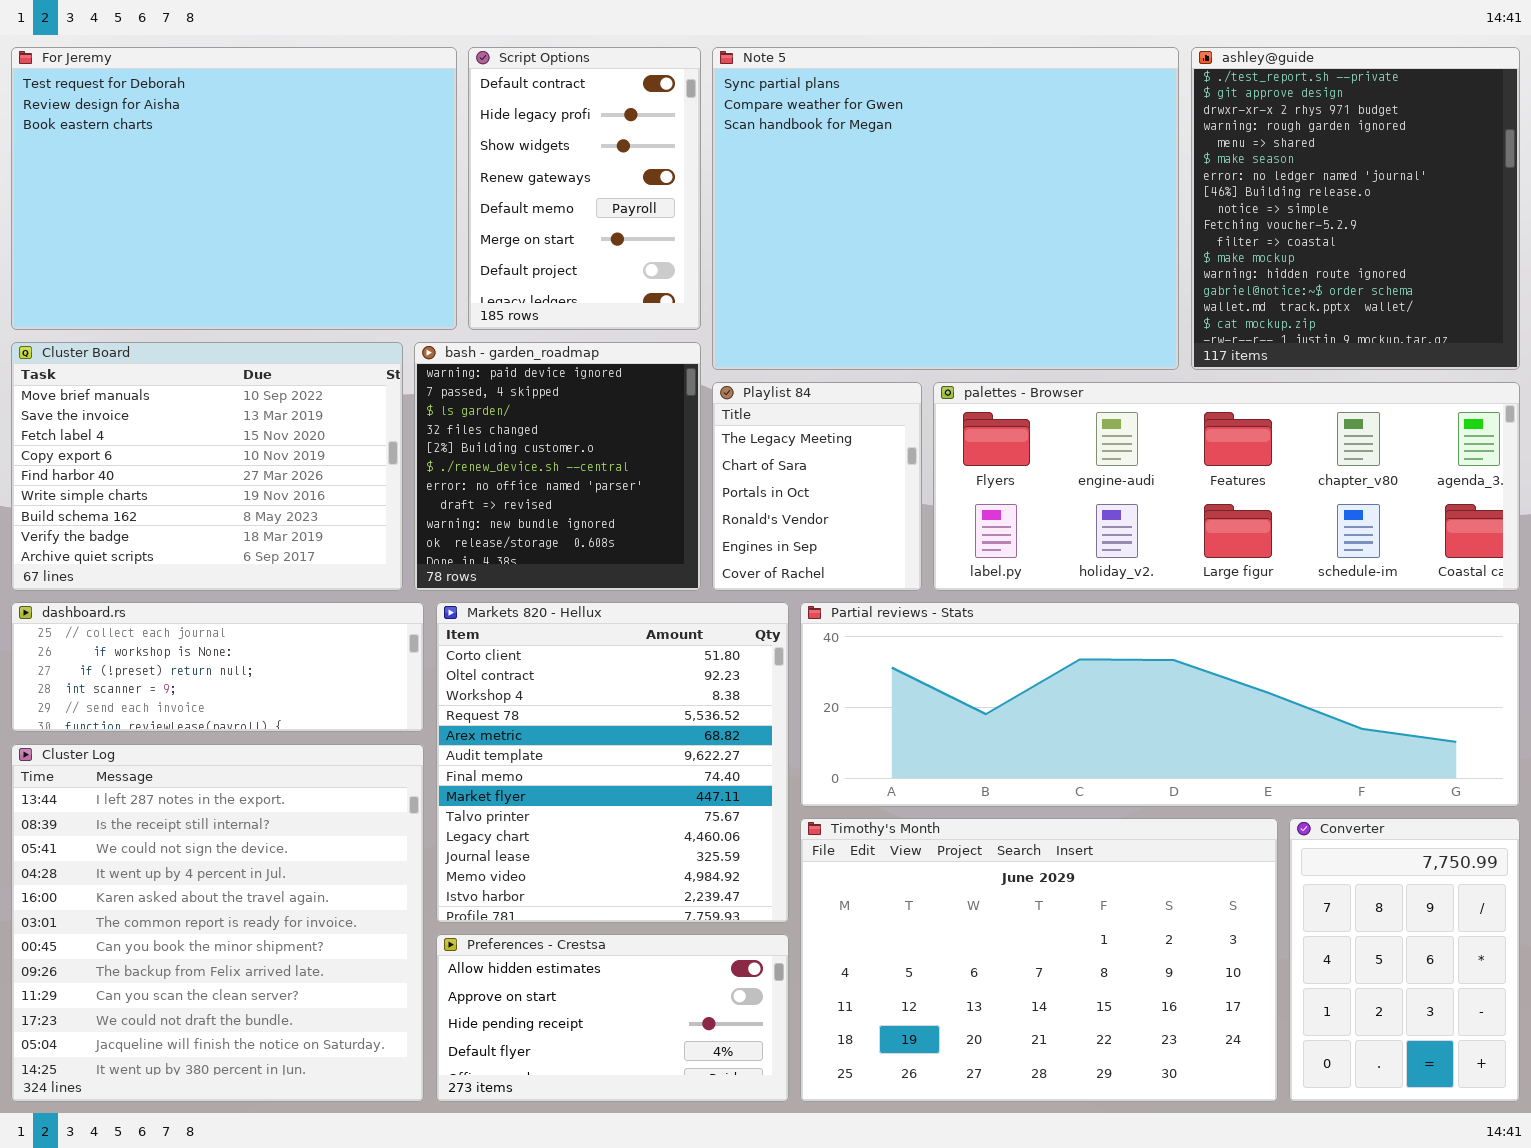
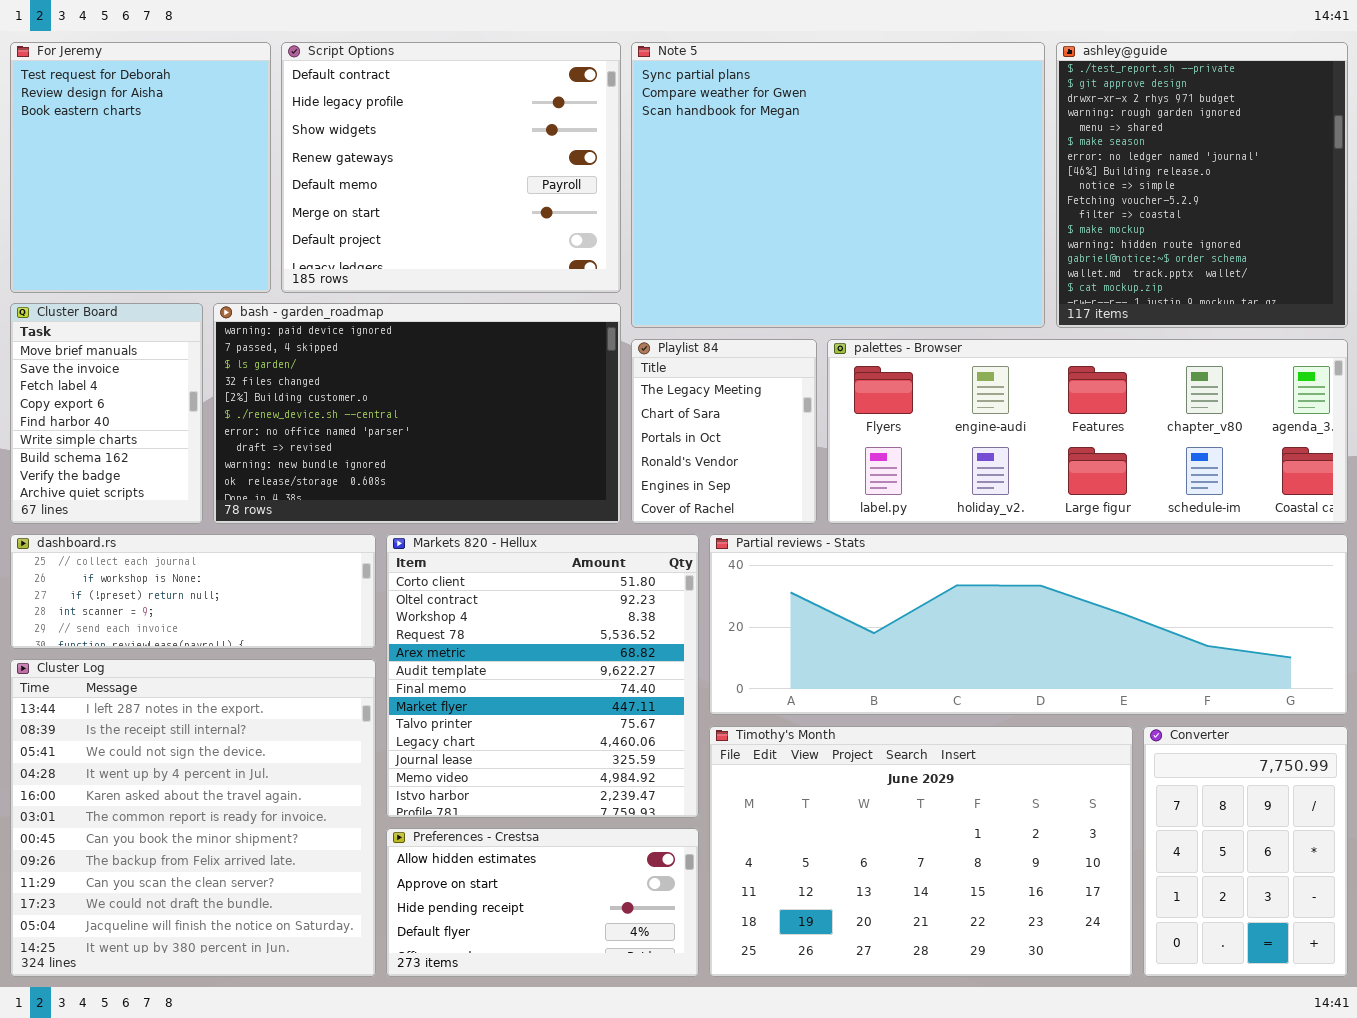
For Jeremy: [11,47,457,330] -> [10,42,271,293], resized
Script Options: [468,47,701,330] -> [281,42,621,293], resized
Cluster Board: [11,342,403,591] -> [10,303,203,524], resized
bash - garden_roadmap: [414,342,701,591] -> [213,303,621,524], resized

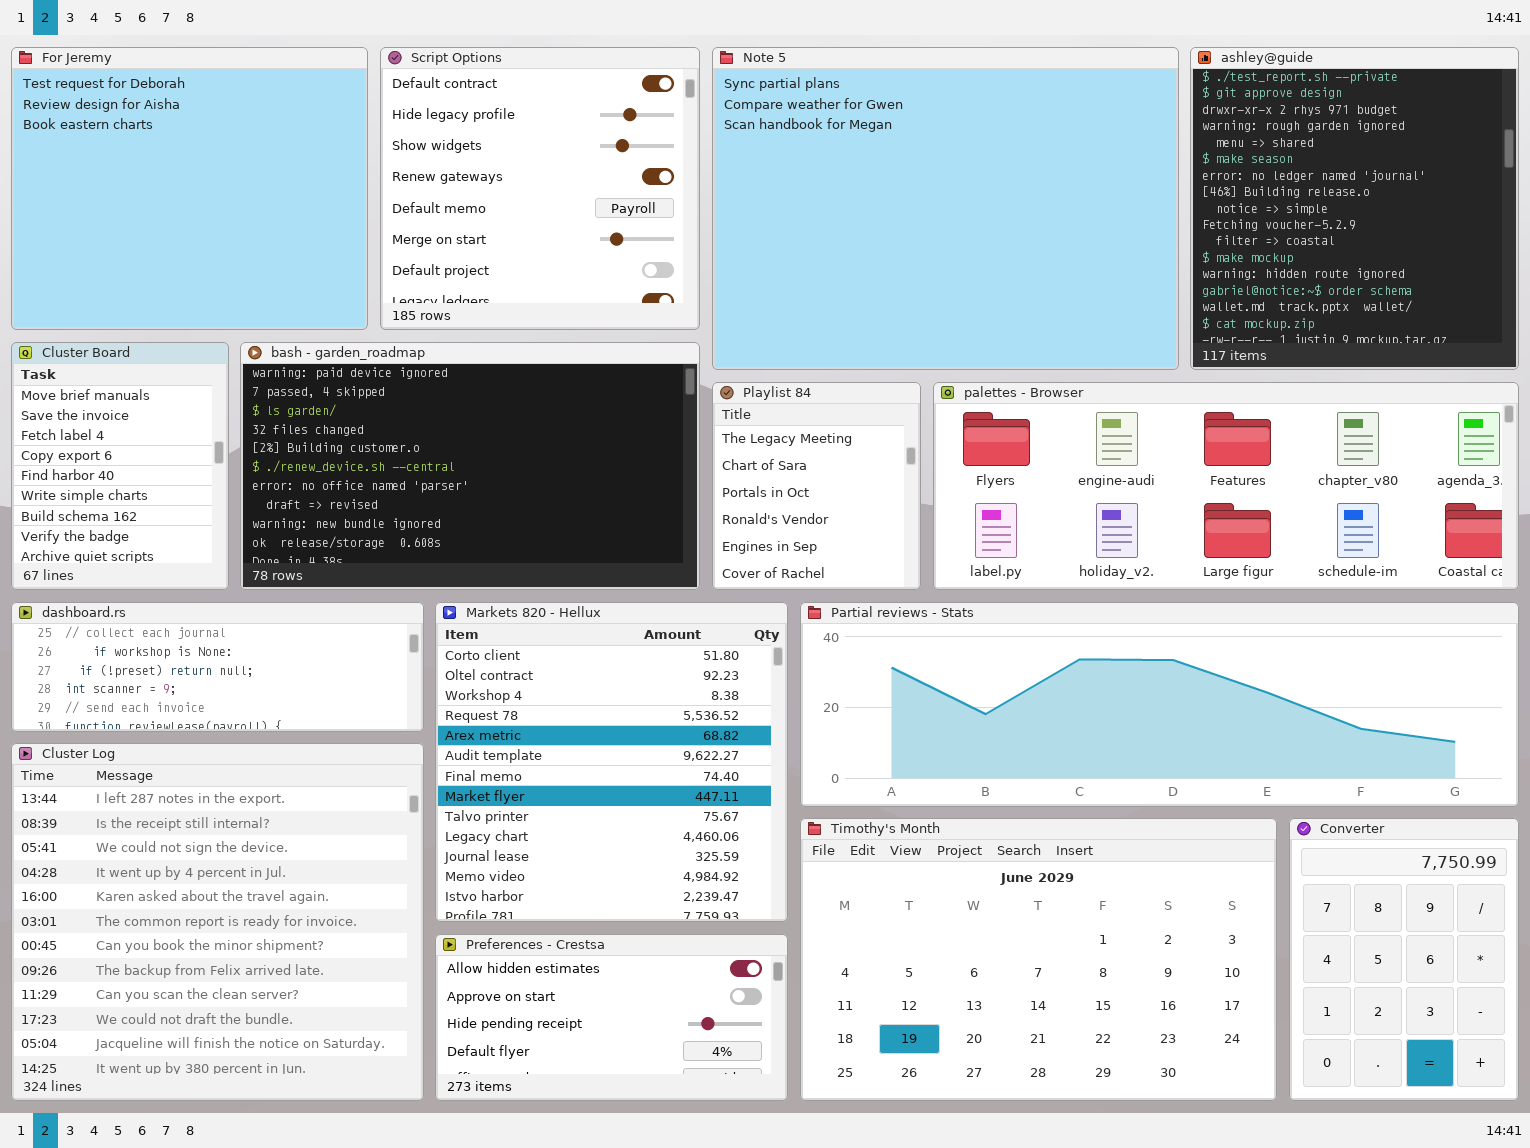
For Jeremy: [10,42,271,293] -> [11,47,368,330], resized
Script Options: [281,42,621,293] -> [380,47,700,330], resized

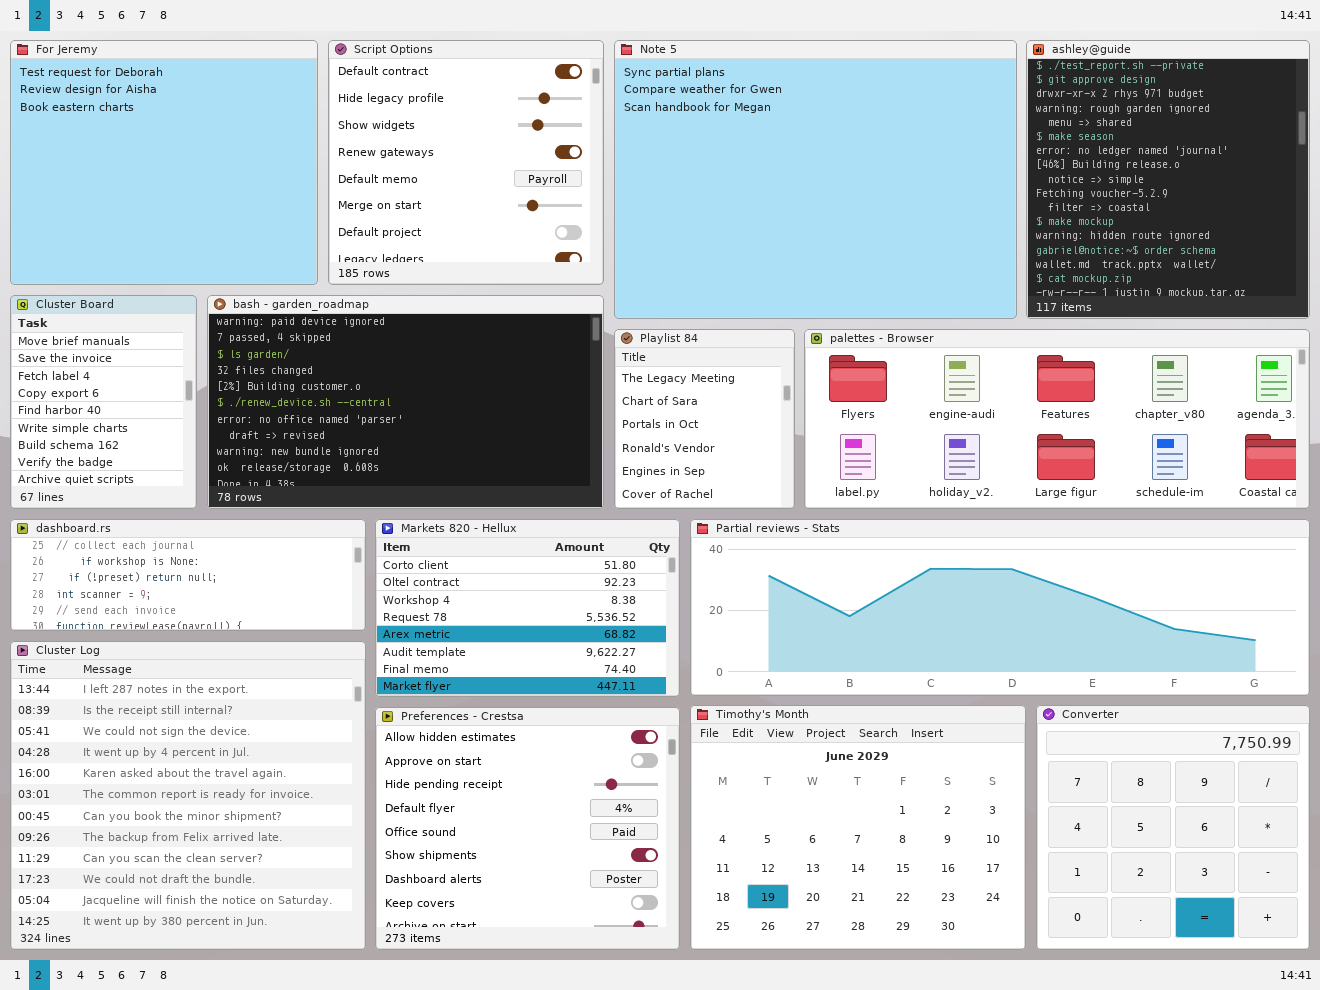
Markets 820 - Hellux: [435,602,788,922] -> [375,519,680,697], resized
Timothy's Month: [800,818,1277,1101] -> [690,705,1026,950], resized
Converter: [1289,818,1519,1101] -> [1036,705,1310,950], resized
Preferences - Crestsa: [435,934,788,1101] -> [375,707,680,950], resized

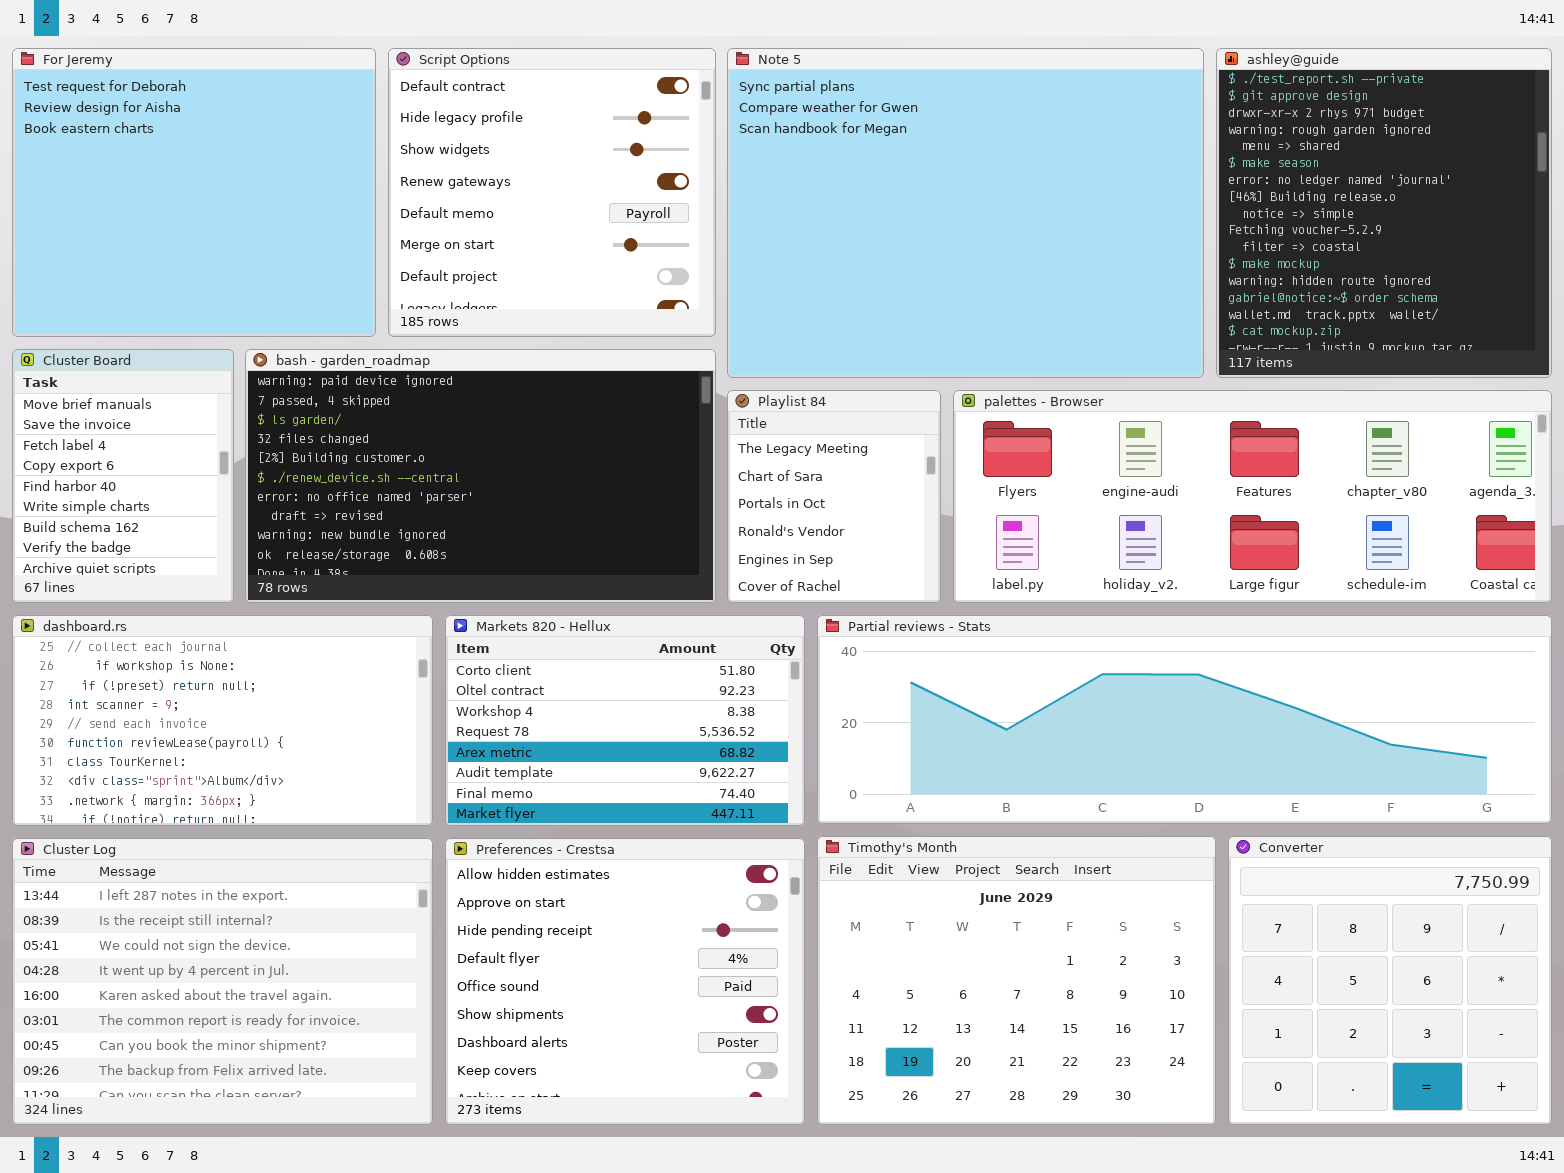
dashboard.rs: [10,519,366,631] -> [12,615,433,826], resized
Cluster Log: [10,641,366,950] -> [12,838,433,1125], resized

